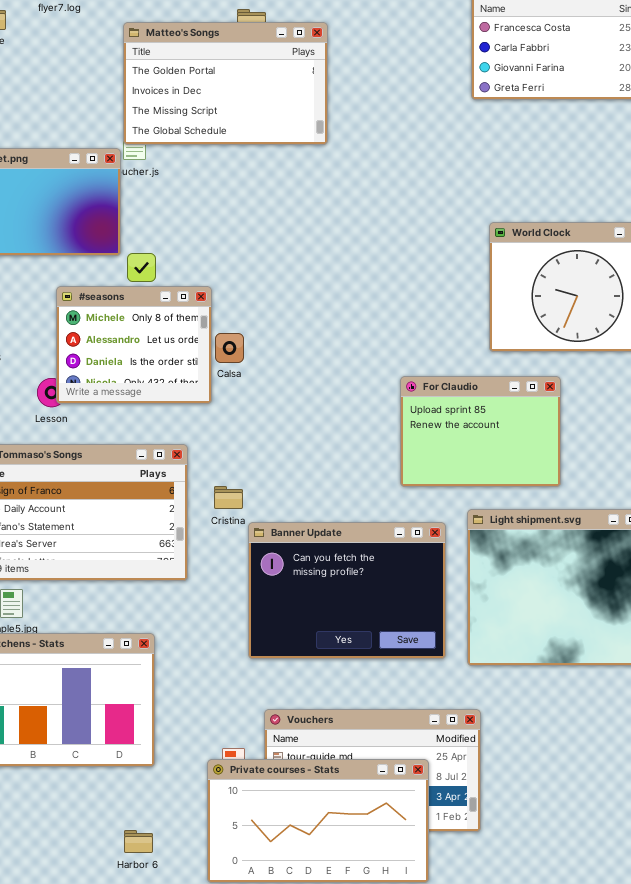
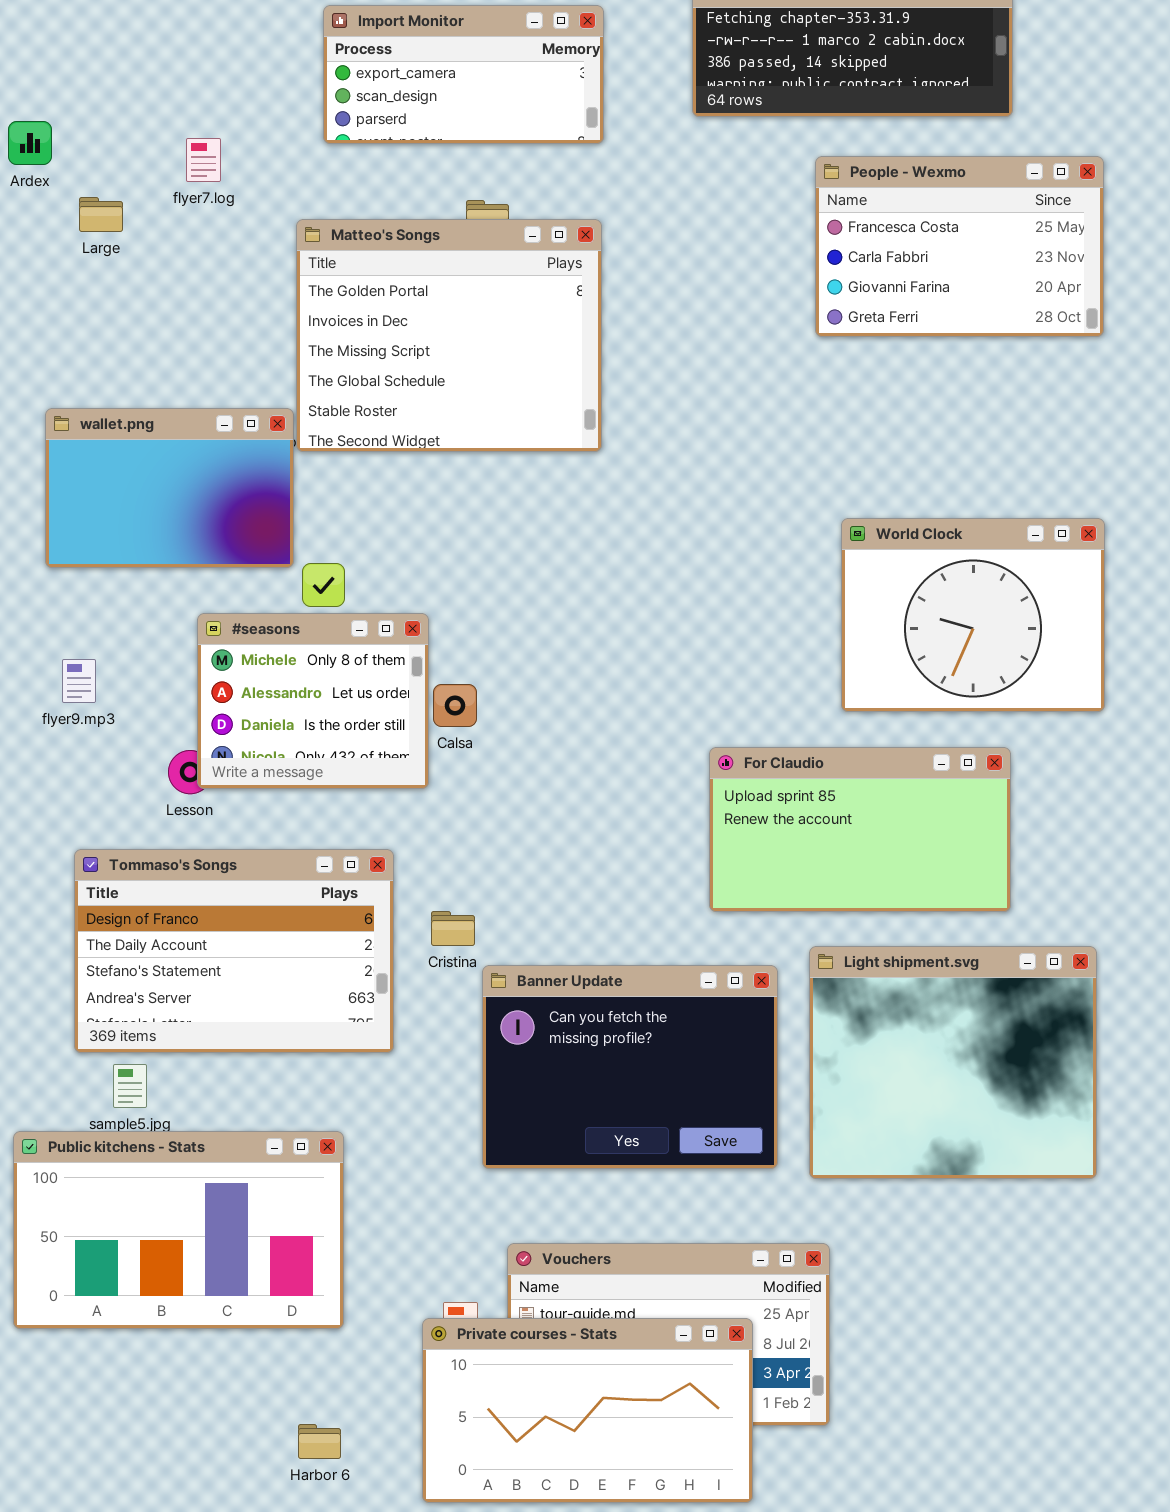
Matteo's Songs: [123,22,328,145] -> [296,219,602,452], resized
For Claudio: [400,376,561,487] -> [709,747,1011,912], resized

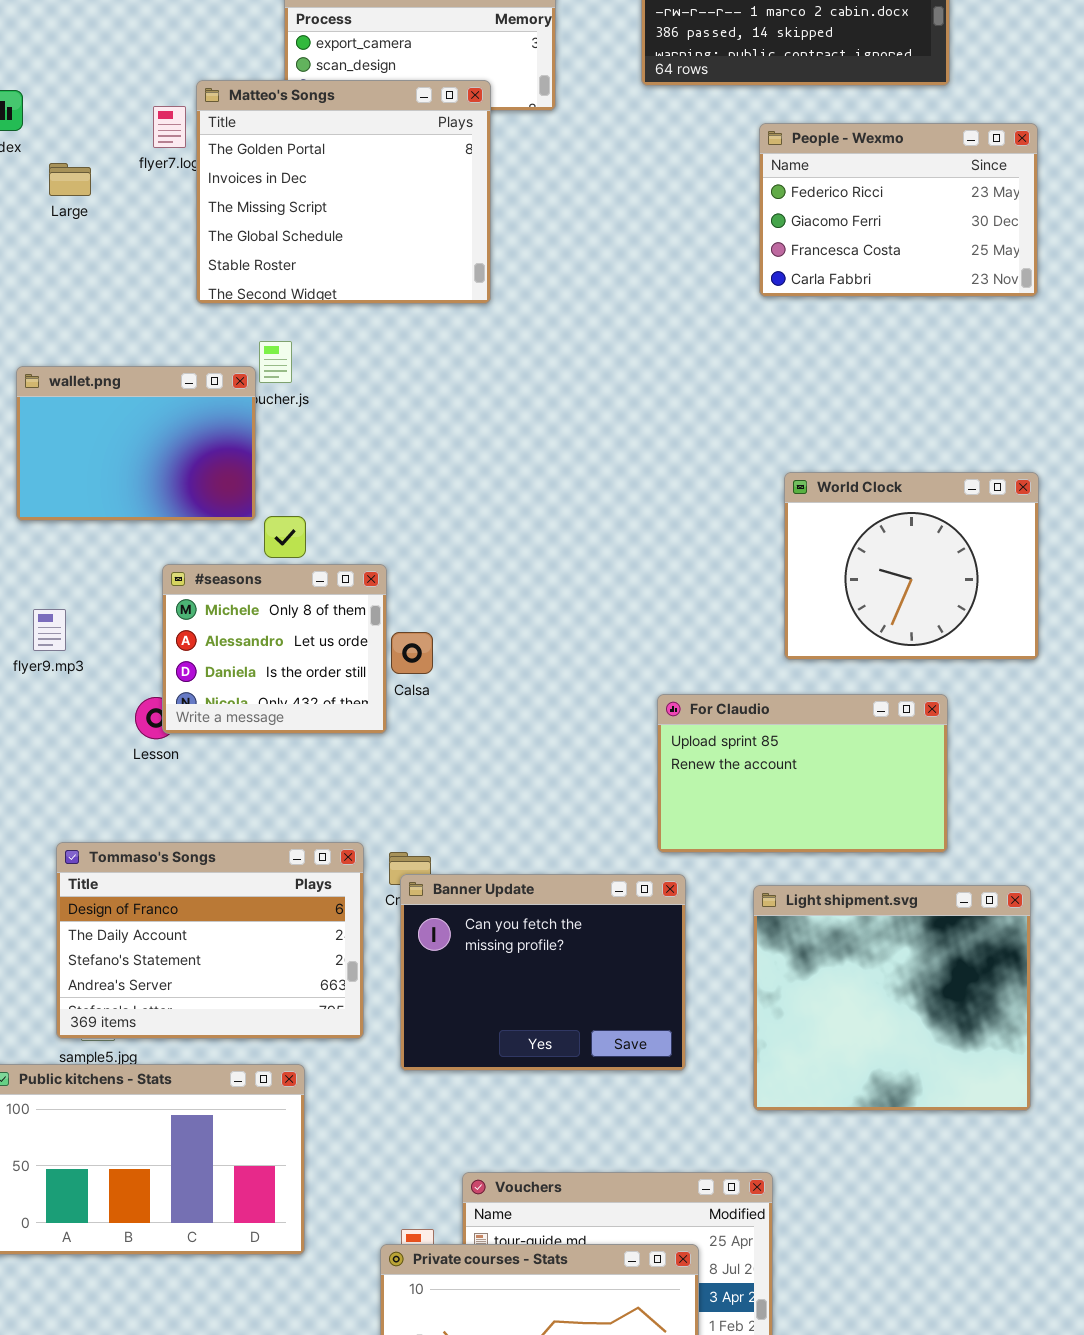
People - Wexmo: [815,156,1104,337] -> [759,123,1038,297], scrolled up 2 rows
Matteo's Songs: [296,219,602,452] -> [196,80,491,304], moved
Tommaso's Songs: [74,849,394,1053] -> [56,842,364,1039], moved
Banner Update: [482,965,778,1169] -> [400,874,686,1071], moved

